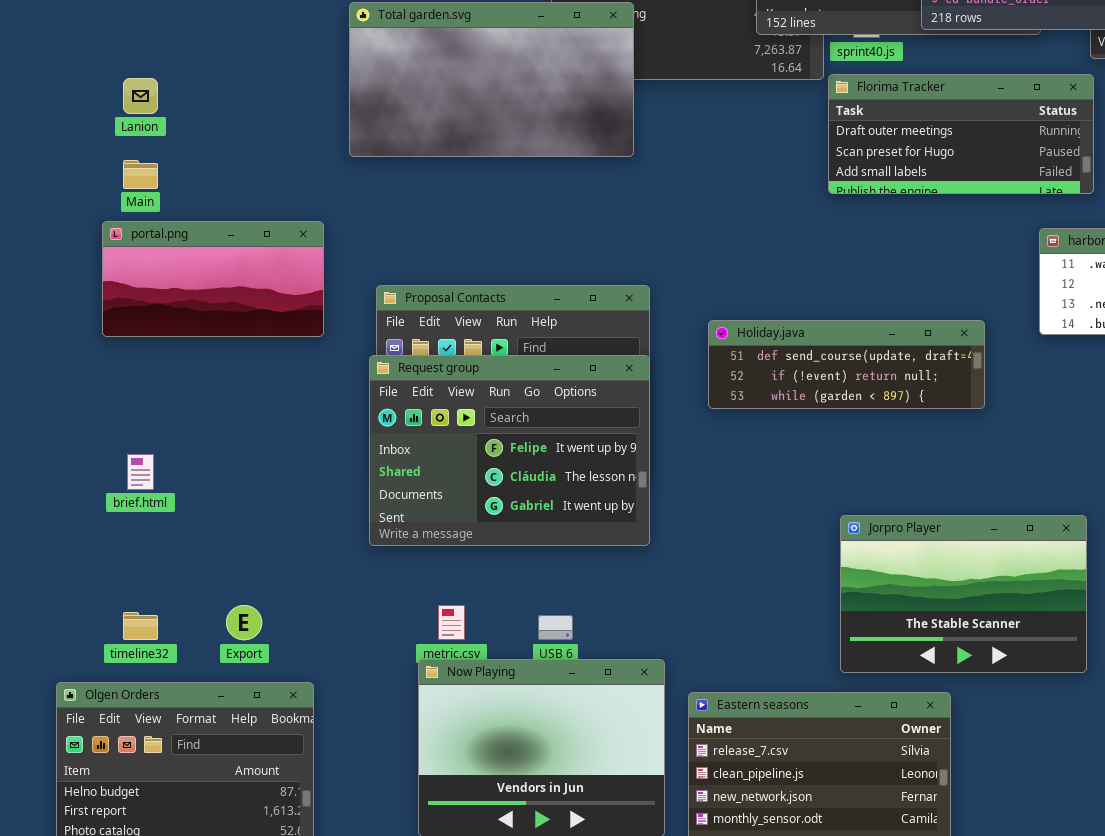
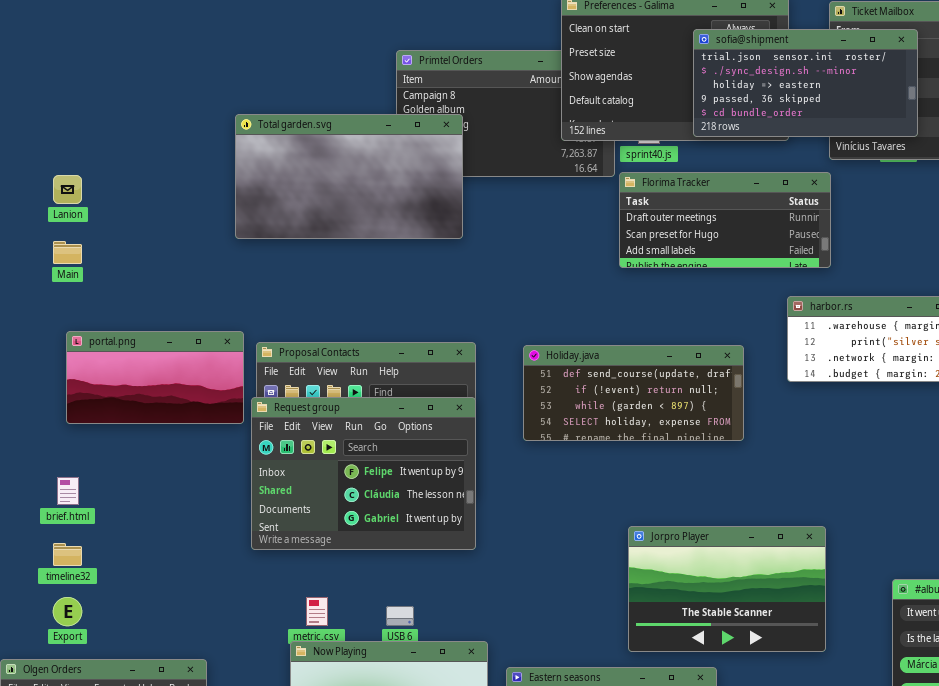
portal.png: [102,221,324,337] -> [66,331,244,424], moved
Holiday.java: [708,320,985,409] -> [523,345,744,441], resized
Export: [226,605,262,640] -> [53,597,82,626], moved
timeline32: [123,612,158,640] -> [53,543,82,566], moved

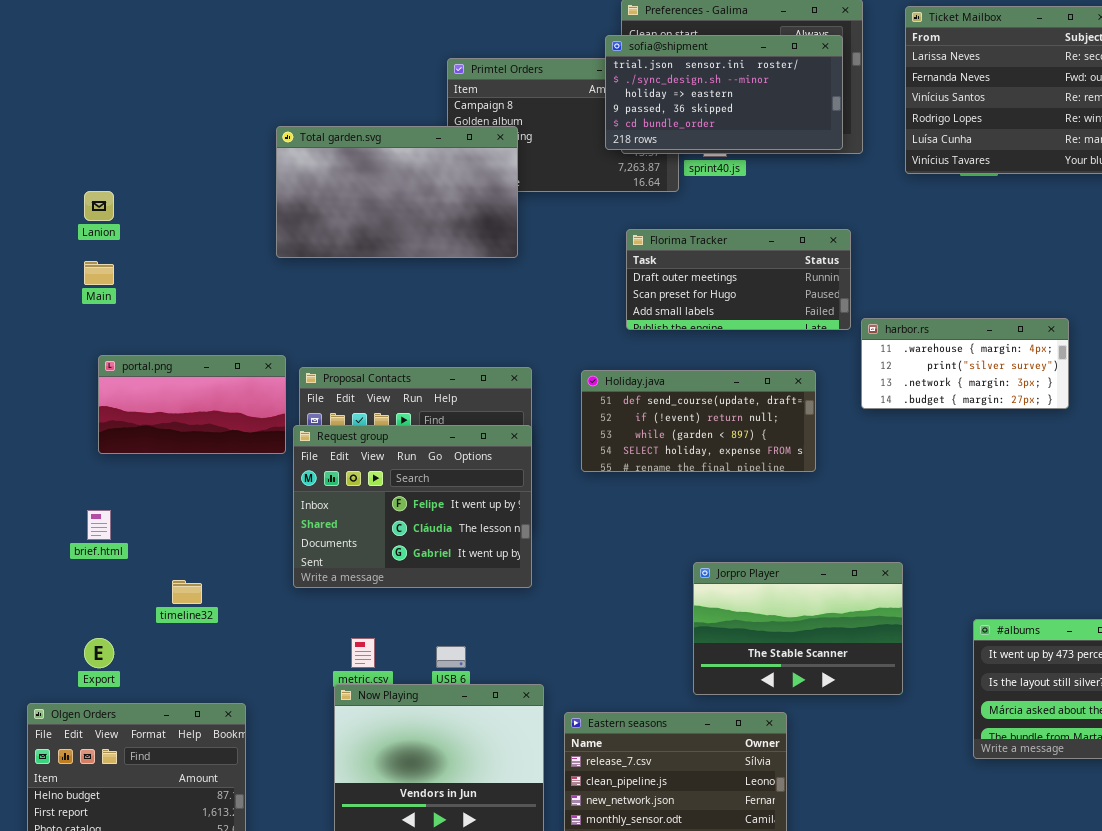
sofia@shipment: [693,29,918,137] -> [605,35,843,150], moved
Florima Tracker: [619,172,831,268] -> [626,229,851,330], moved
timeline32: [53,543,82,566] -> [172,580,202,604], moved

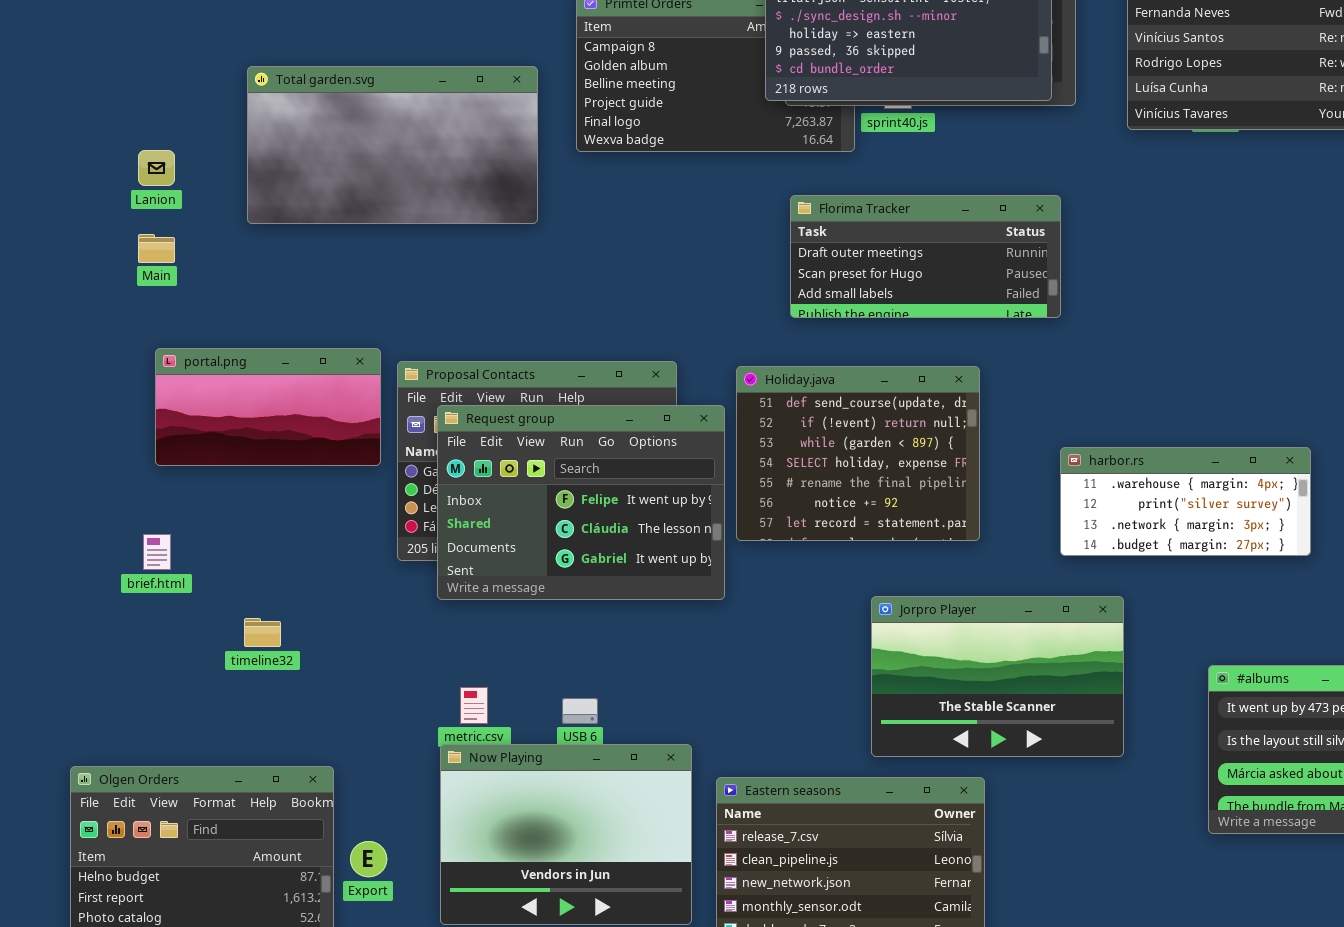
Total garden.svg: [276,126,518,258] -> [247,66,538,224], moved
harbor.rs: [861,318,1069,409] -> [1060,447,1311,556], moved
Holiday.java: [581,370,816,472] -> [736,366,980,541], resized
Request group: [293,425,532,588] -> [437,405,725,600], moved
Export: [84,638,114,668] -> [350,841,387,877], moved

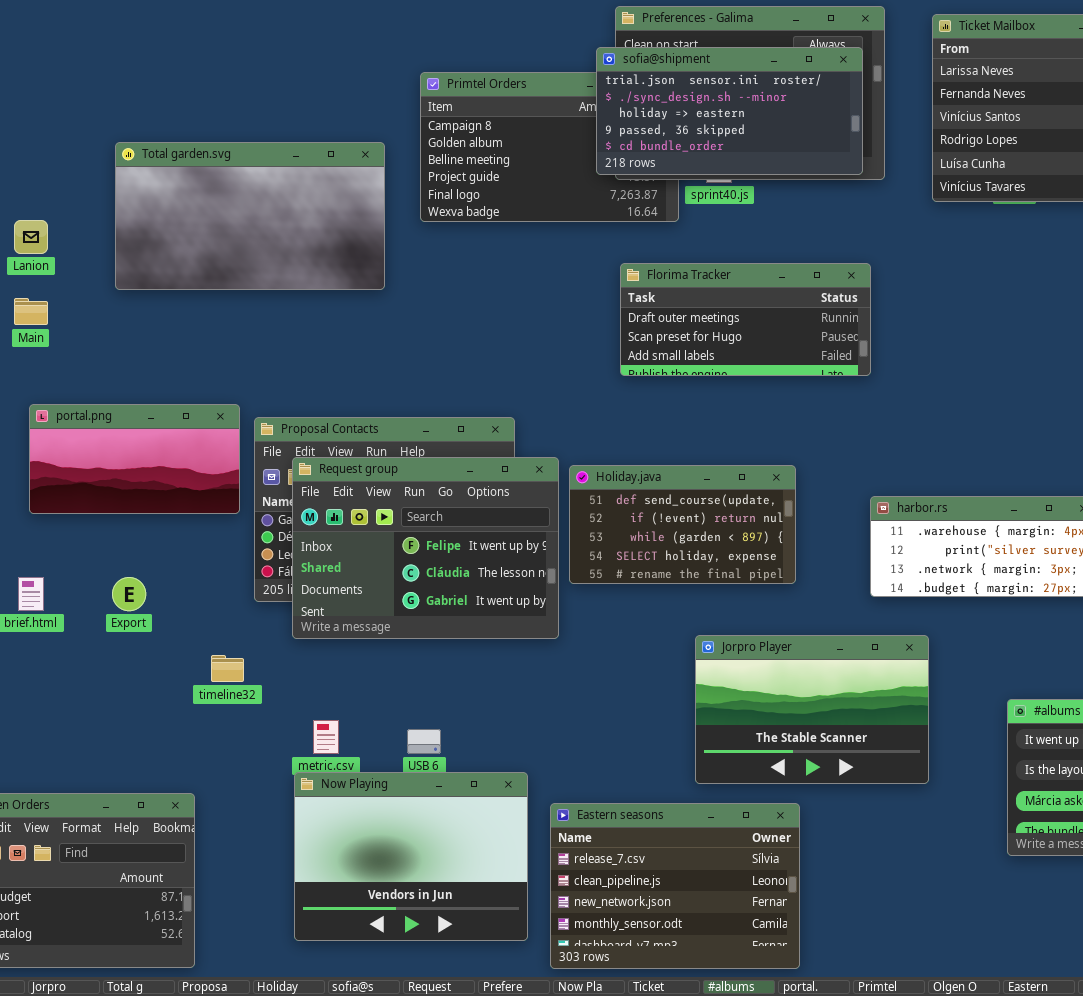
Holiday.java: [736,366,980,541] -> [569,465,796,584], resized
timeline32: [244,618,281,647] -> [211,655,244,682], moved
Export: [350,841,387,877] -> [112,577,146,611], moved

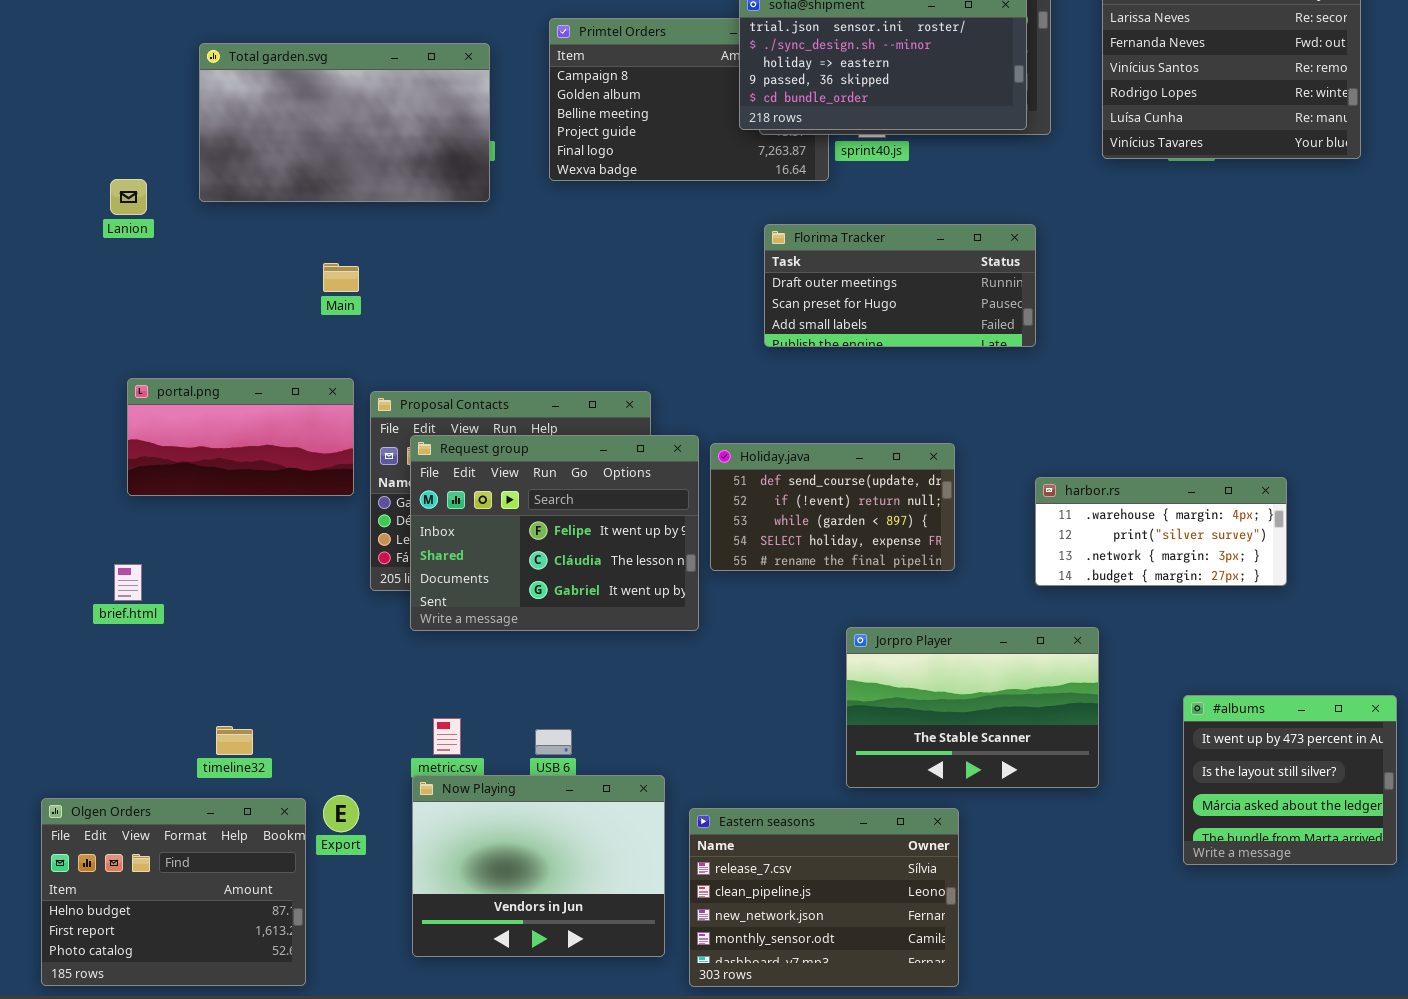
Total garden.svg: [115,142,385,290] -> [199,43,490,202], moved
Main: [14,298,48,325] -> [323,263,359,292], moved
Export: [112,577,146,611] -> [323,795,359,832], moved
timeline32: [211,655,244,682] -> [216,726,253,755], moved

